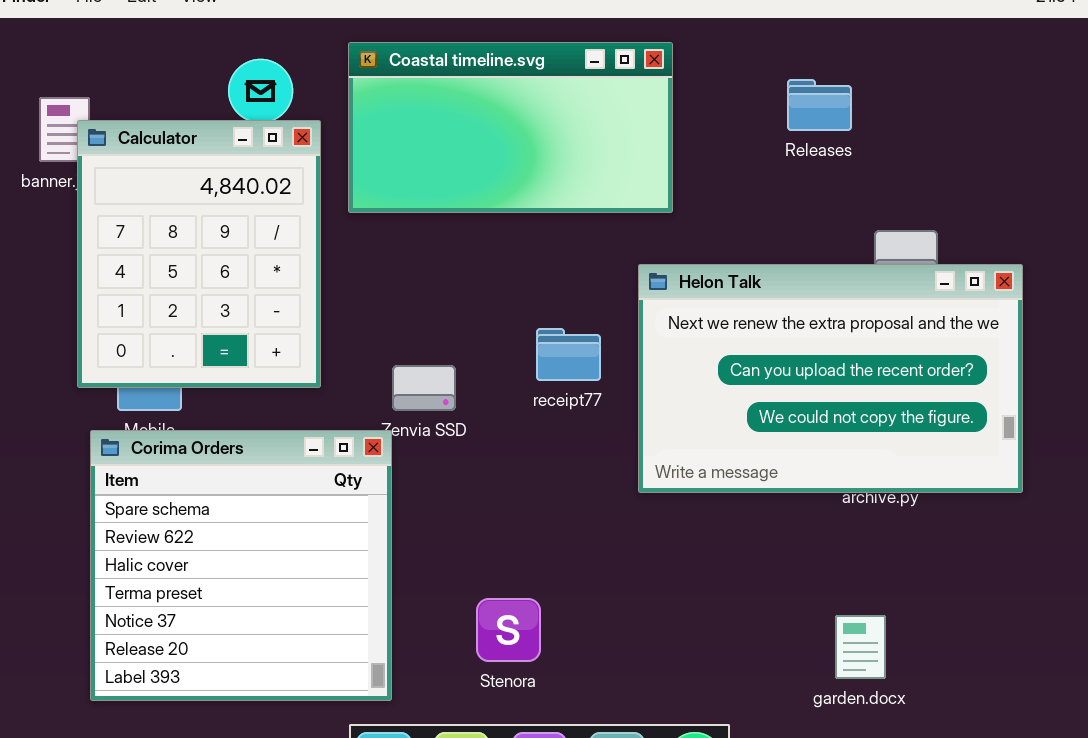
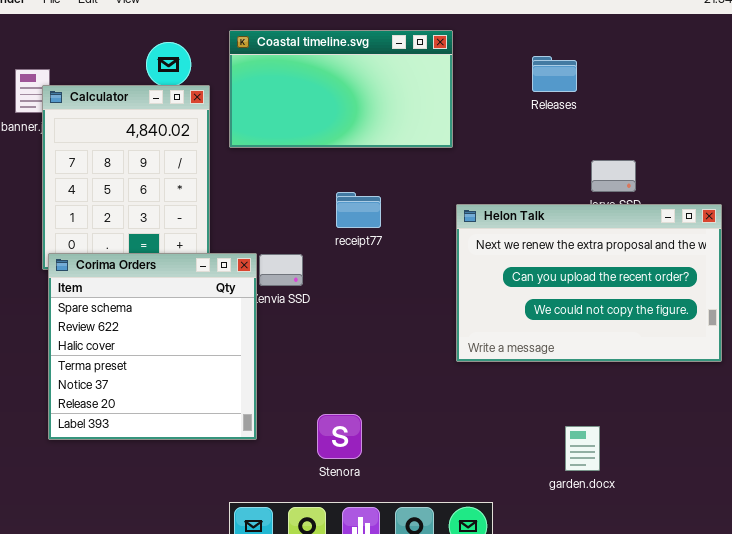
Helon Talk: [638,264,1023,493] -> [456,204,722,362], moved
receipt77: [536,328,601,381] -> [336,192,381,228], moved
Corima Orders: [90,430,392,701] -> [48,253,257,440], moved

